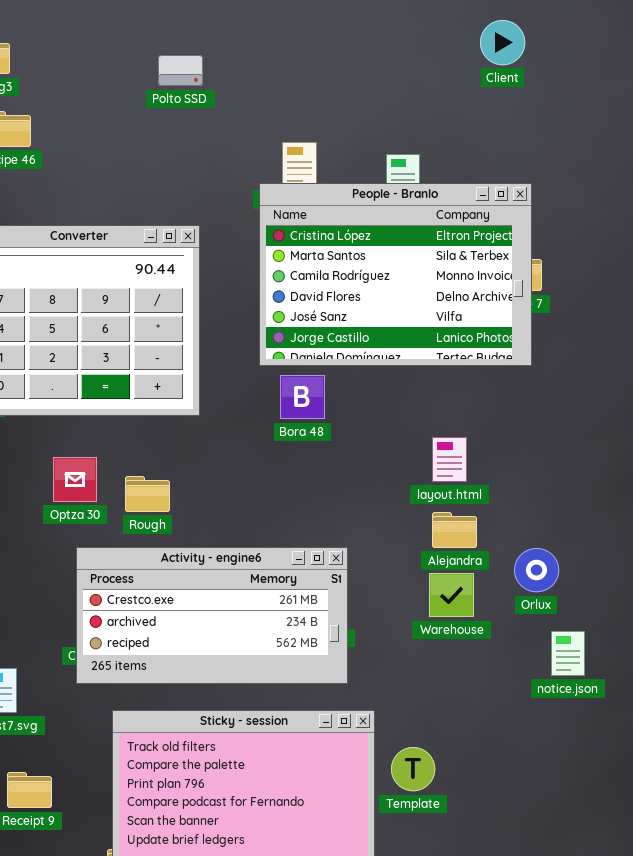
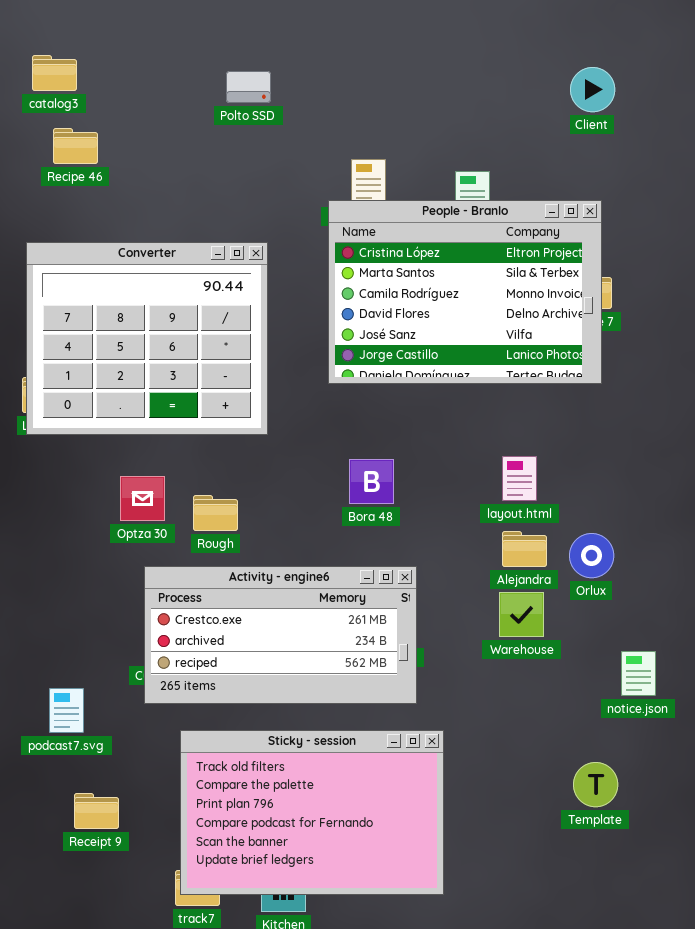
Client: [480,20,525,65] -> [570,67,615,112], moved
Bora 48: [280,375,325,419] -> [349,459,394,504], moved
Orlux: [514,548,559,592] -> [569,533,614,578], moved
Template: [391,747,435,791] -> [573,762,618,807], moved

